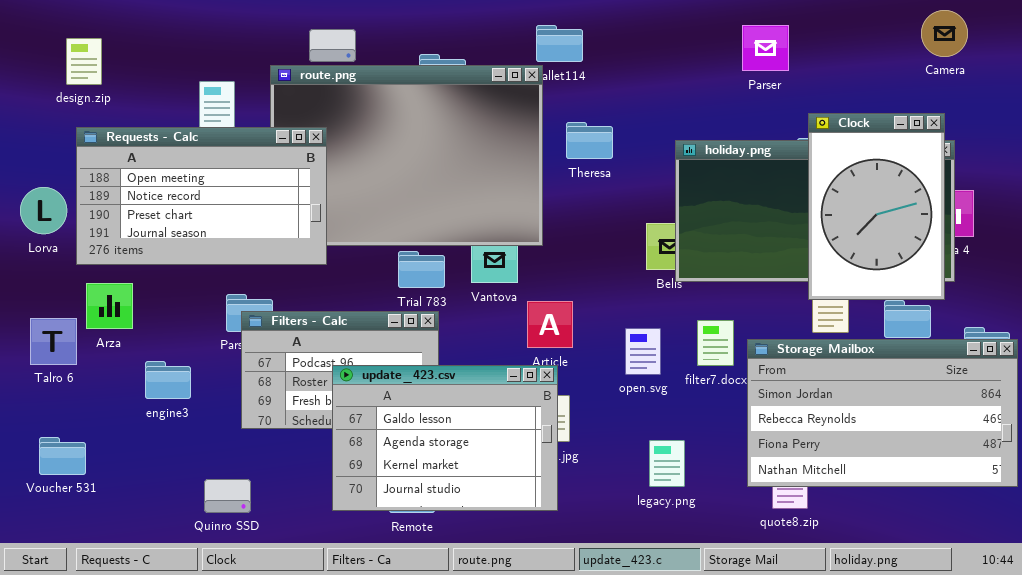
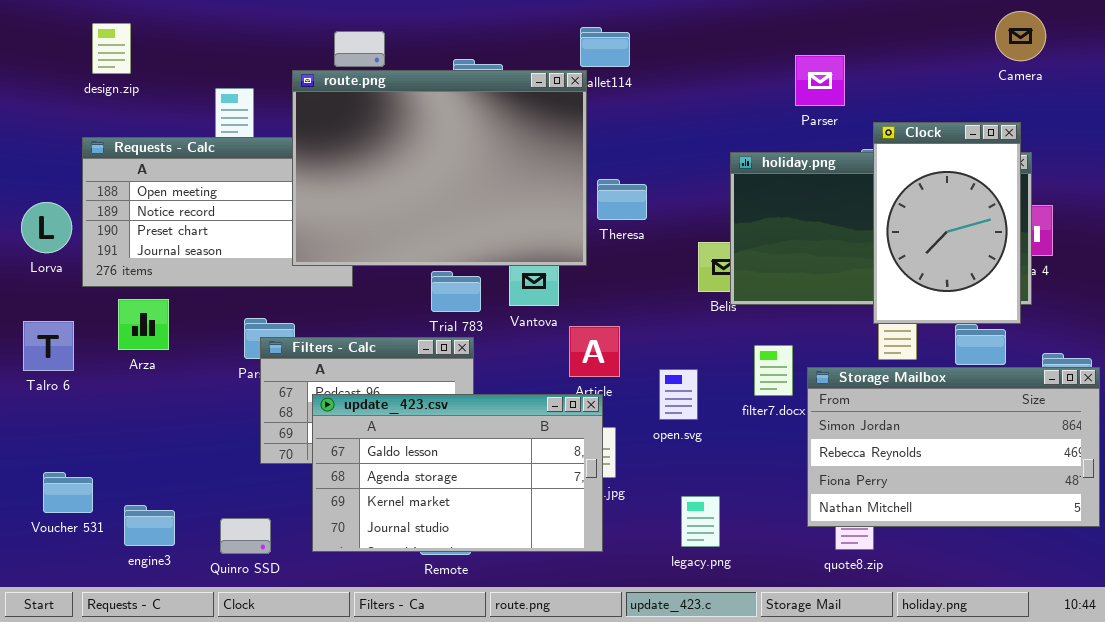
Parser: [742,25,789,71] -> [795,55,845,106], moved
design.zip: [66,38,102,85] -> [92,23,131,74], moved
route.png: [270,65,543,246] -> [292,70,587,266], raised
Theresa: [566,122,613,159] -> [597,179,647,220], moved
Arza: [86,283,133,329] -> [118,299,169,350], moved
Talro 6: [30,318,77,365] -> [23,321,74,371], moved
open.svg: [625,328,661,375] -> [659,369,698,420], moved
engine3: [145,361,191,399] -> [124,505,175,546], moved
update_423.csv: [332,365,558,511] -> [312,394,603,552], resized
legacy.png: [649,440,685,487] -> [681,496,720,547], moved

